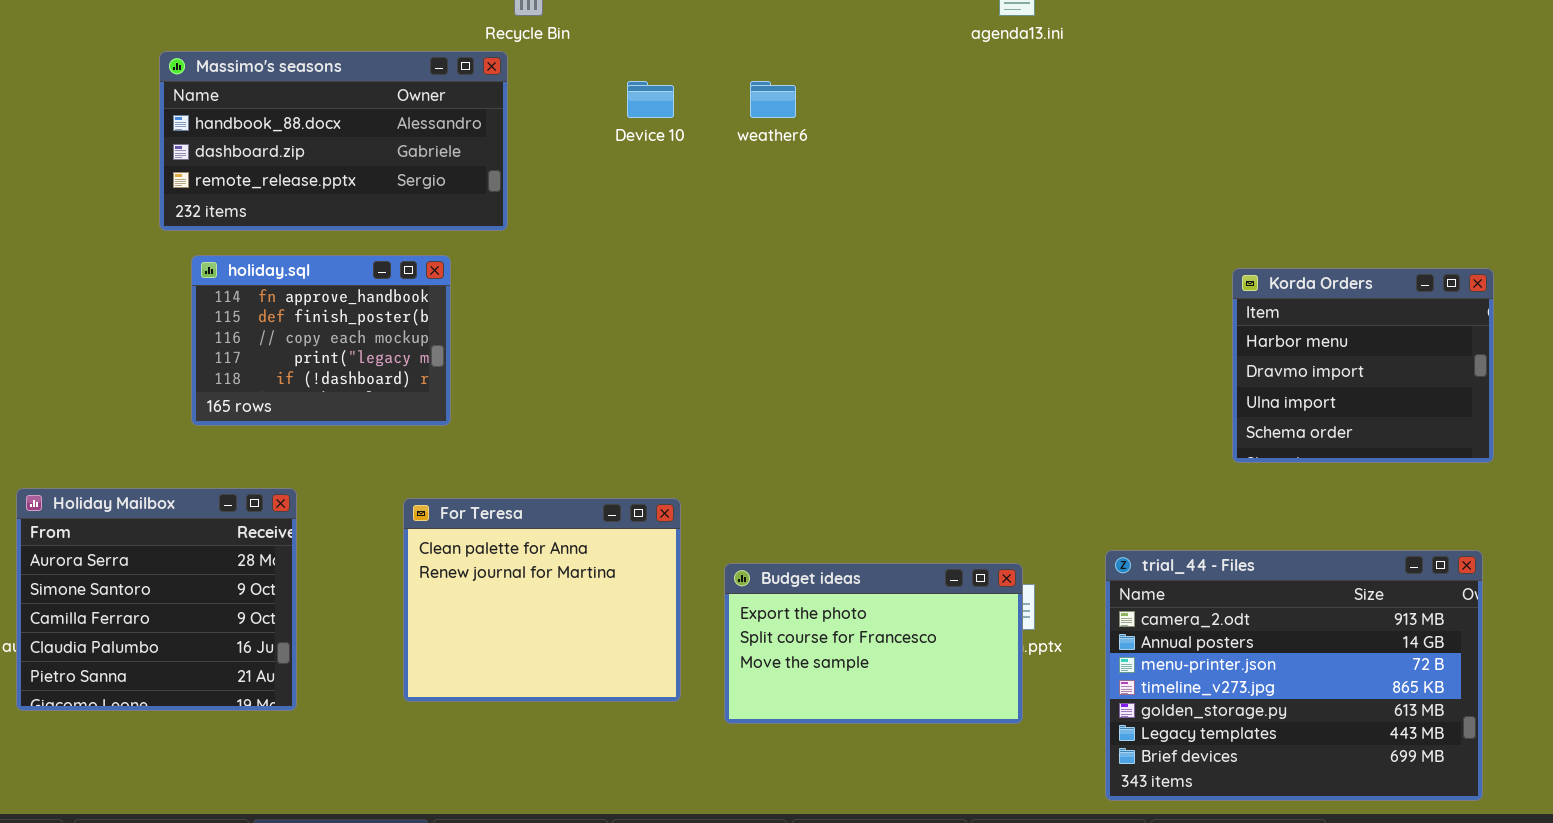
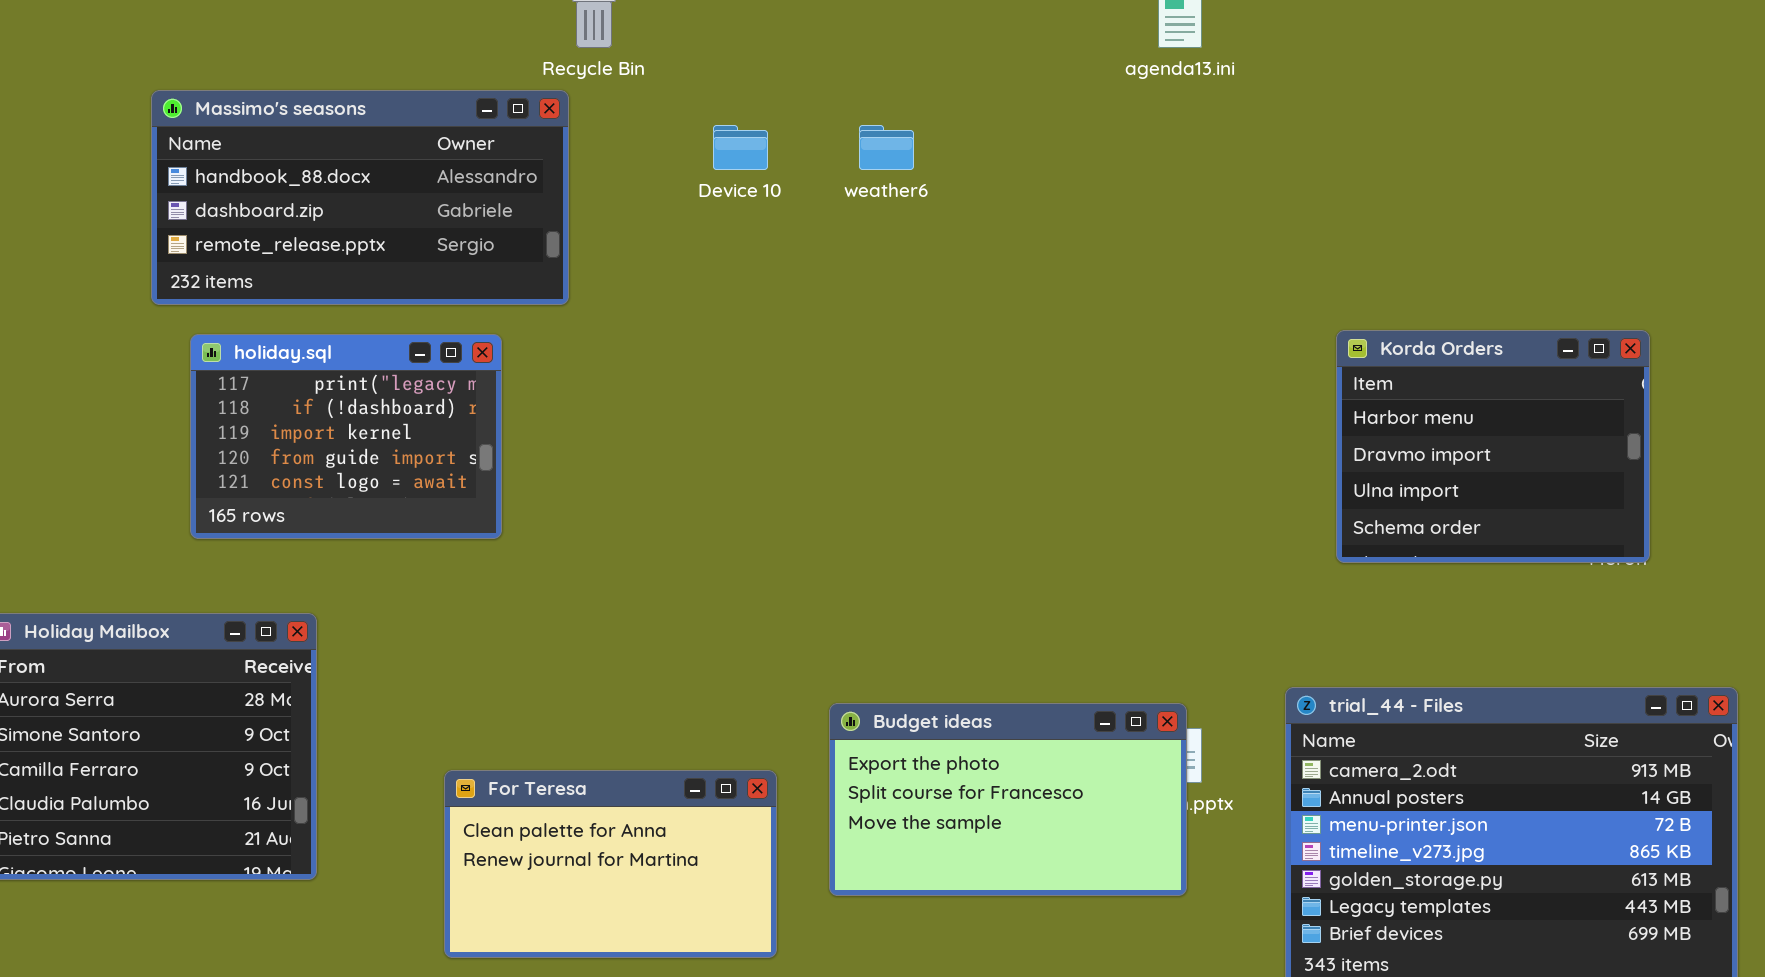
holiday.sql: [191,255,451,426] -> [190,334,502,539], scrolled down 3 rows
Korda Orders: [1232,268,1494,463] -> [1336,330,1650,563], moved
For Teresa: [403,498,681,702] -> [444,770,777,958], moved, resized

